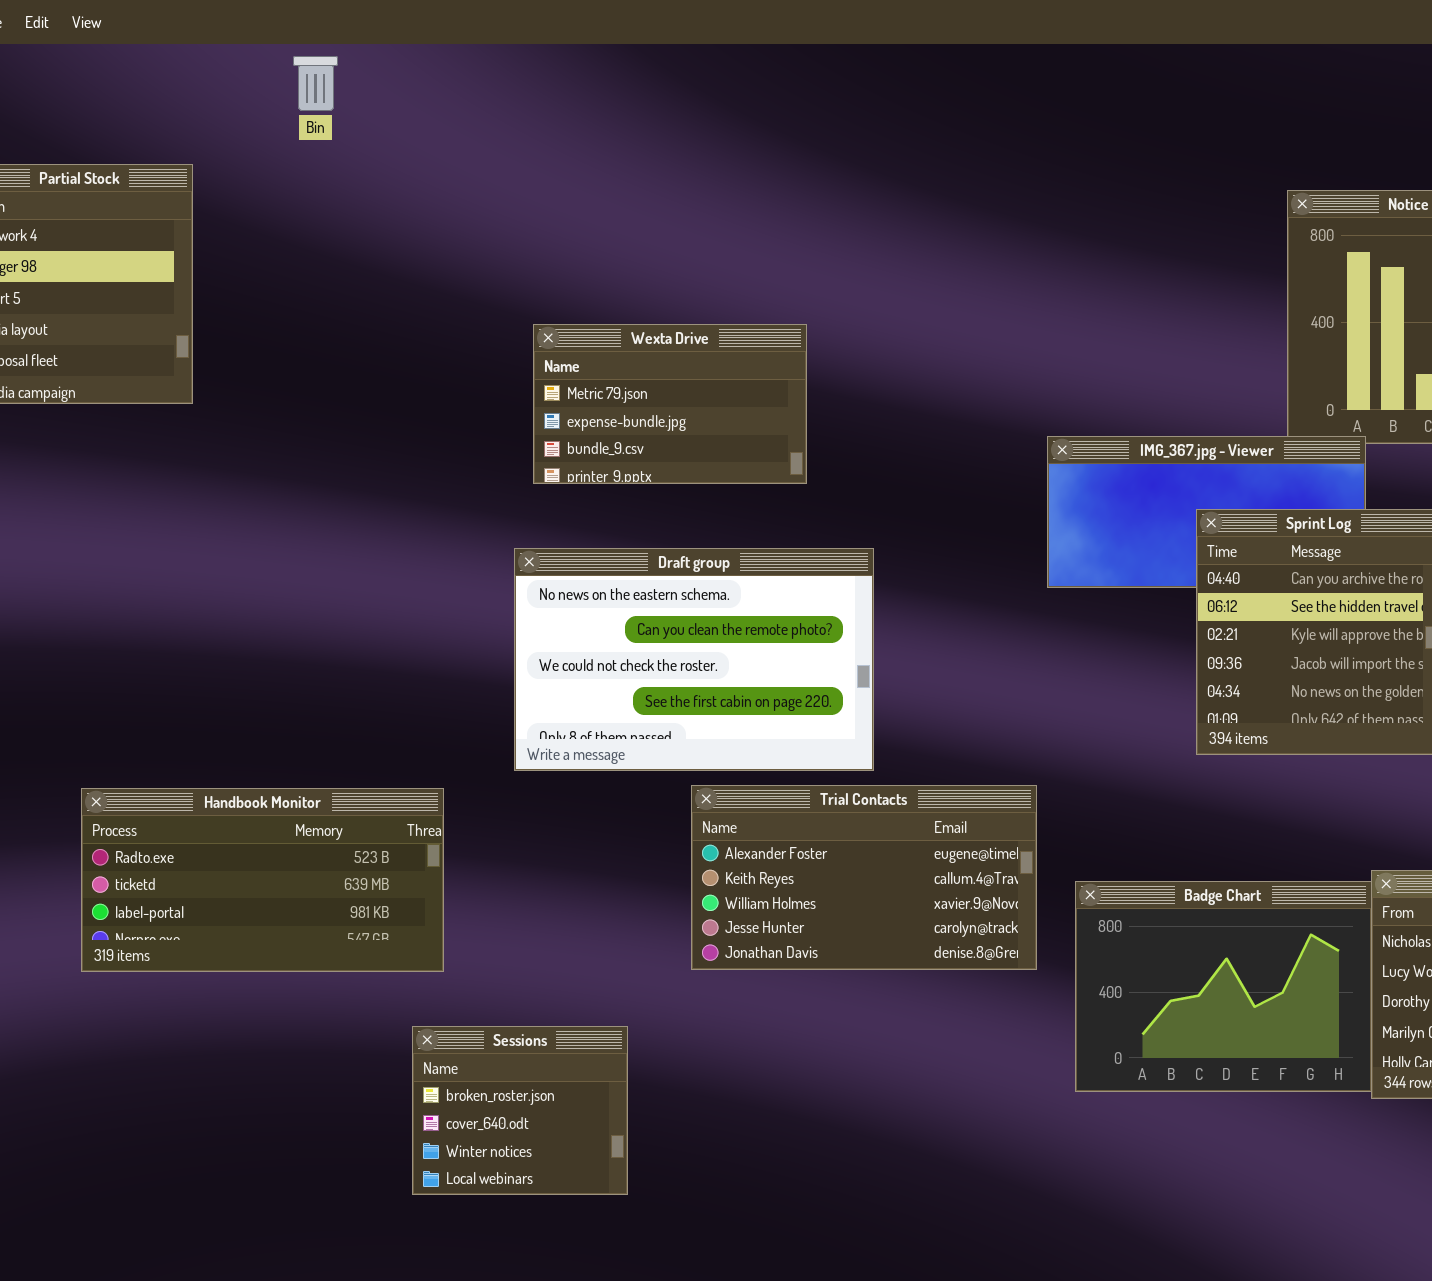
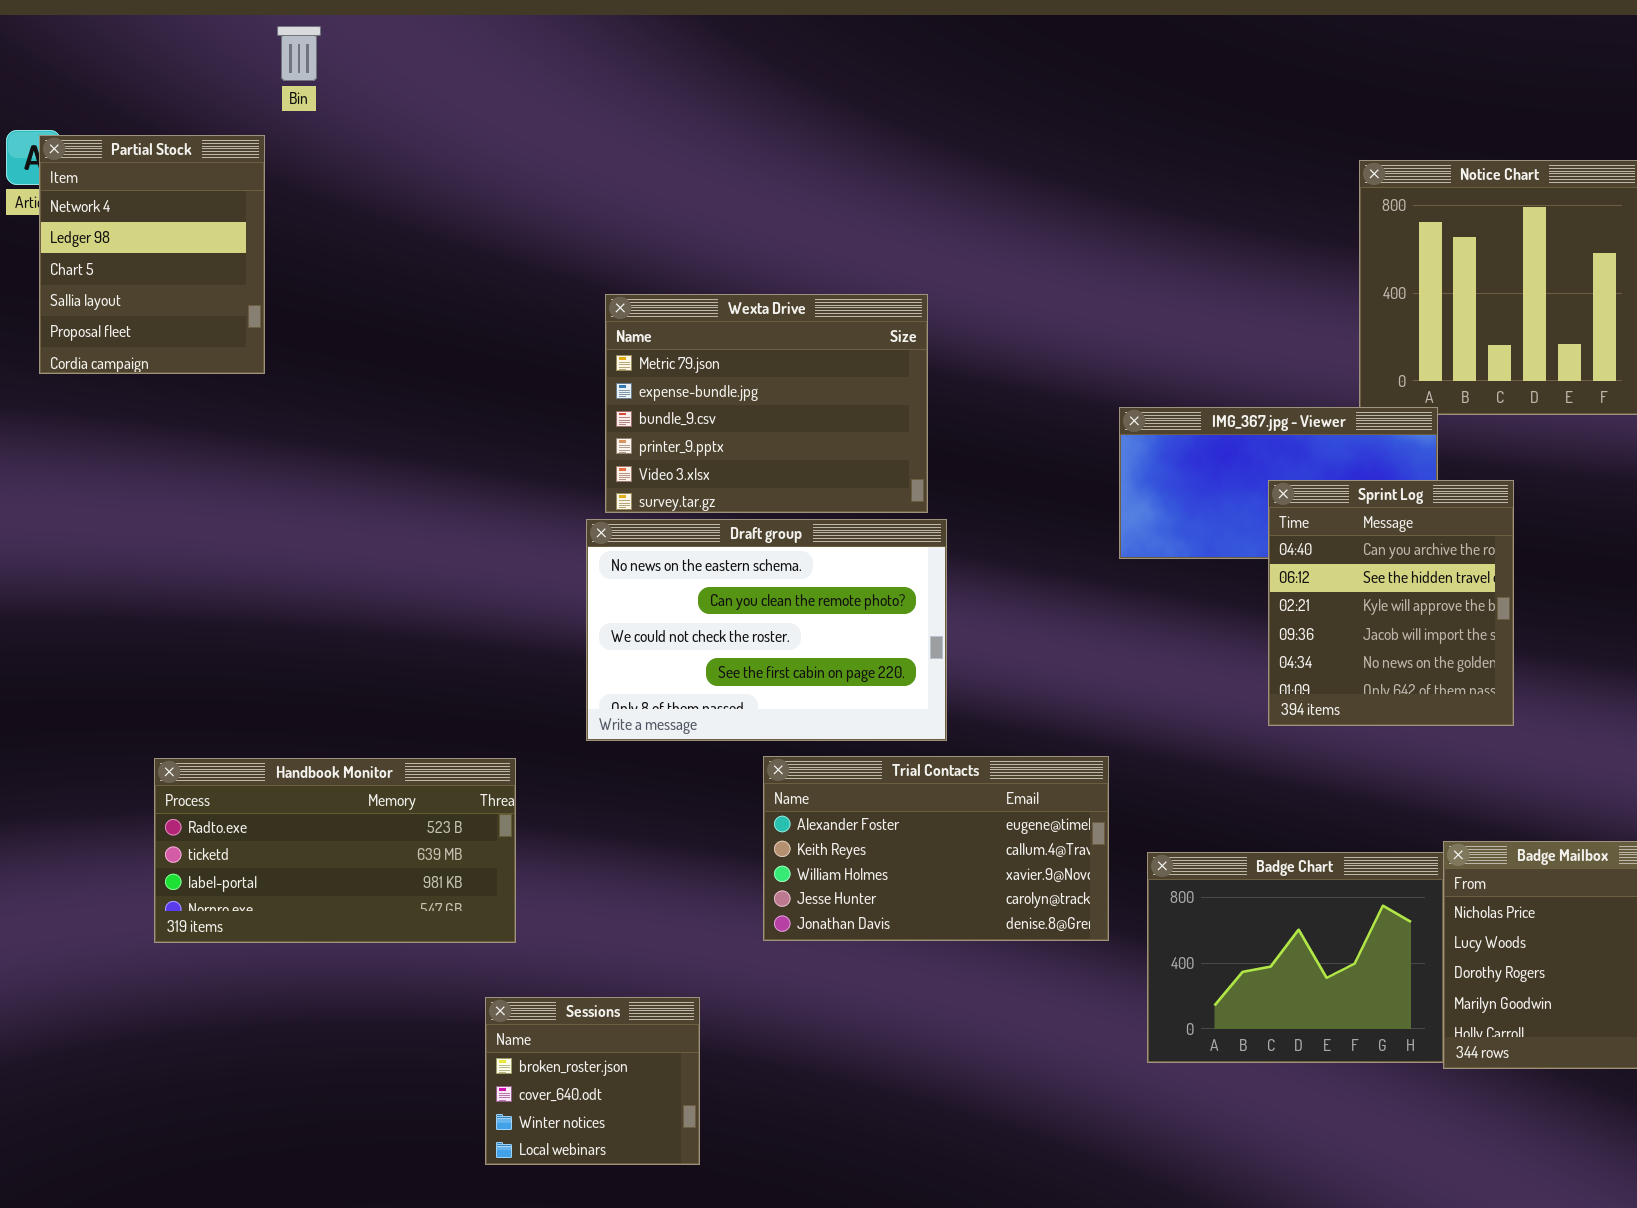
Bin: [293,56,338,111] -> [277,26,321,81], moved
Wexta Drive: [533,324,807,484] -> [605,294,928,513], resized

